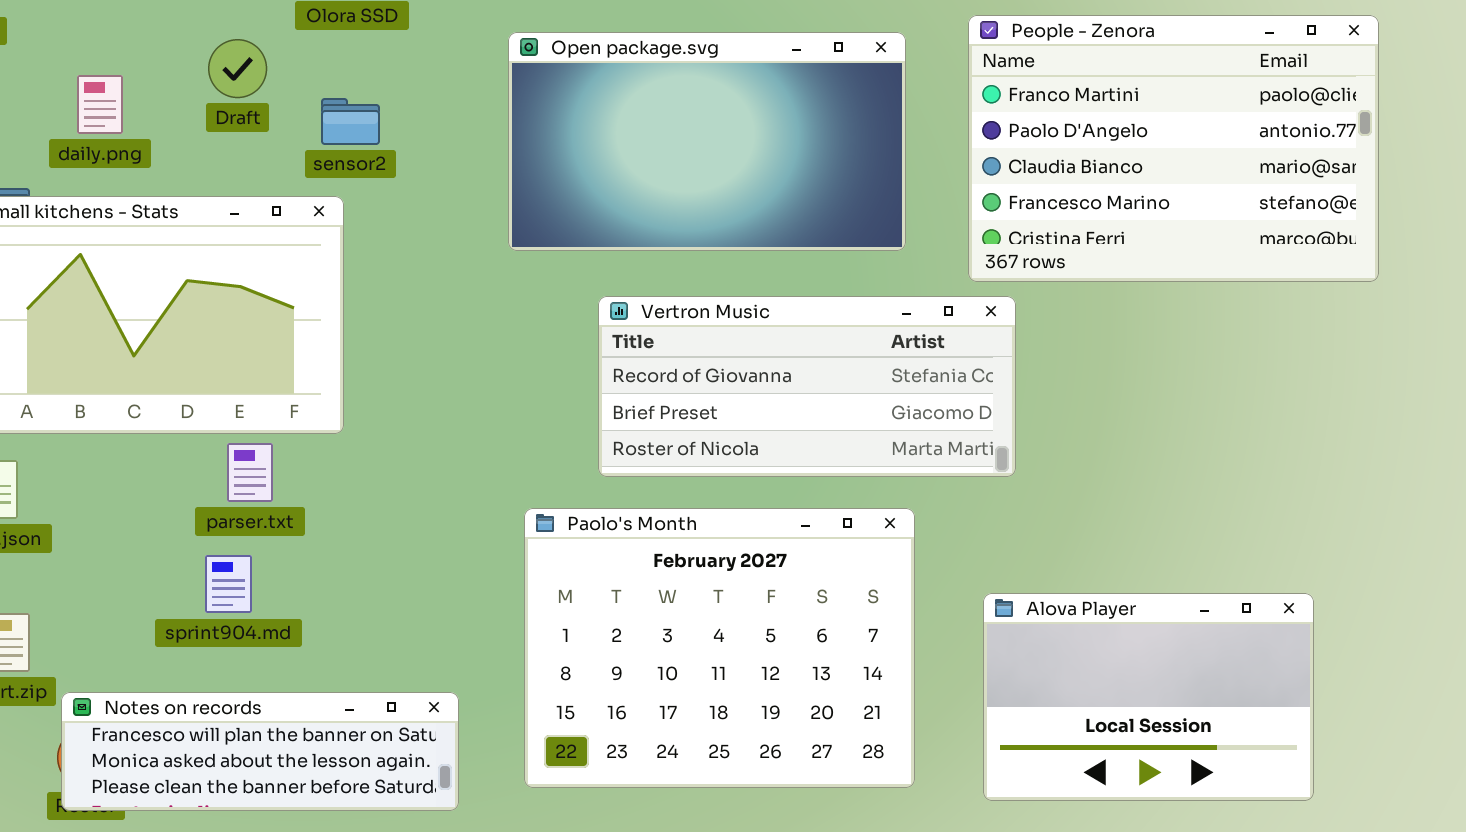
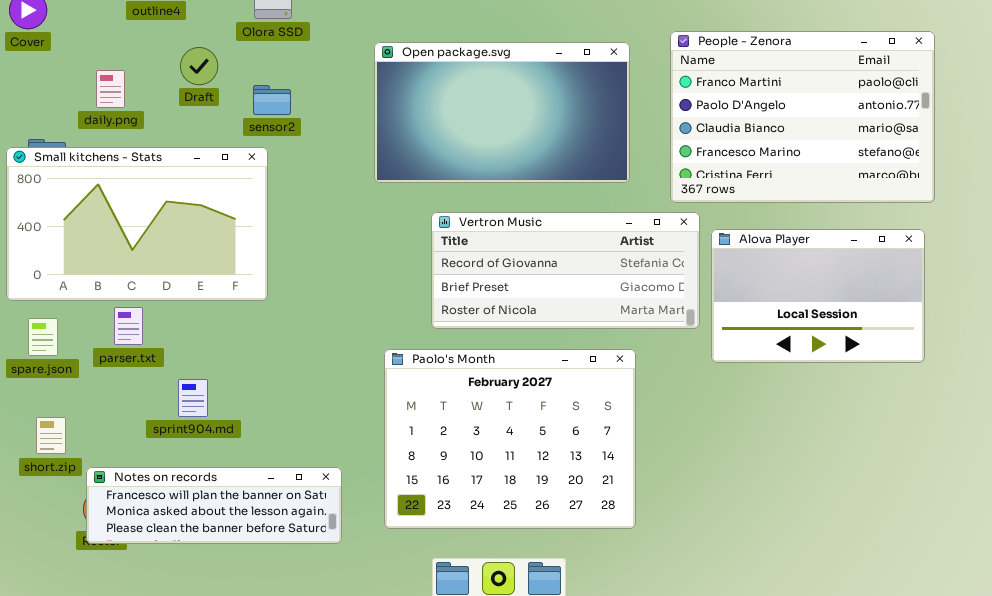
parser.txt: [227,443,273,502] -> [114,307,143,345], moved
Alova Player: [983,593,1314,801] -> [711,229,925,363], moved

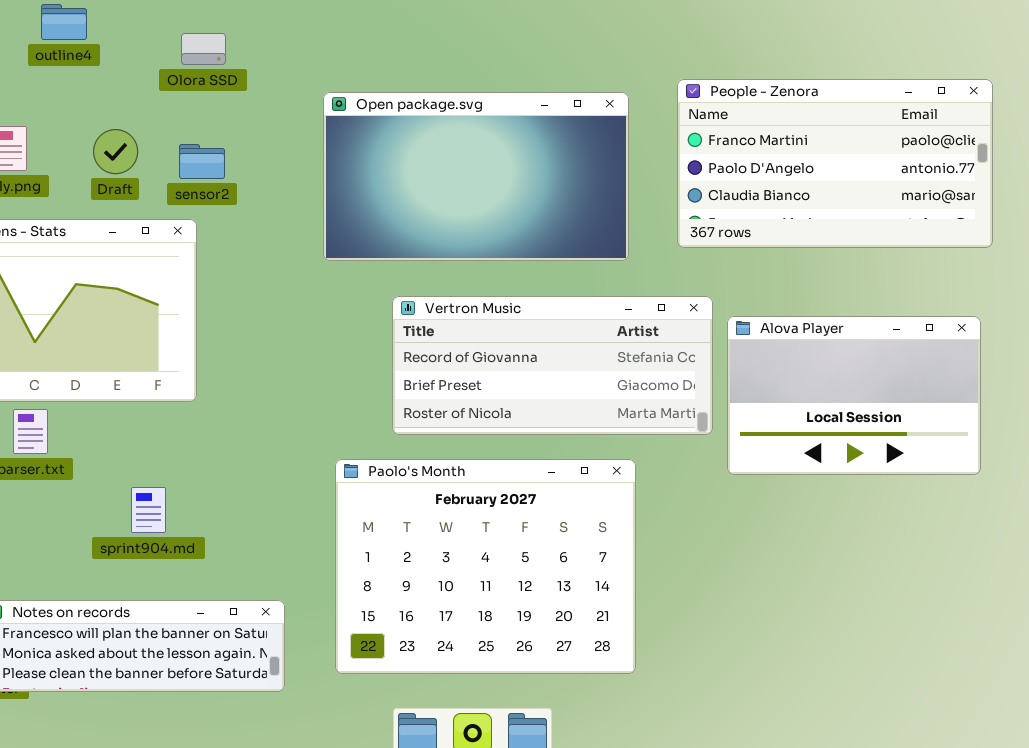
People - Zenora: [670,31,935,203] -> [677,79,993,248], resized
Draft: [180,47,218,85] -> [93,129,138,174], moved
sprint904.md: [178,379,208,417] -> [131,487,166,533], moved

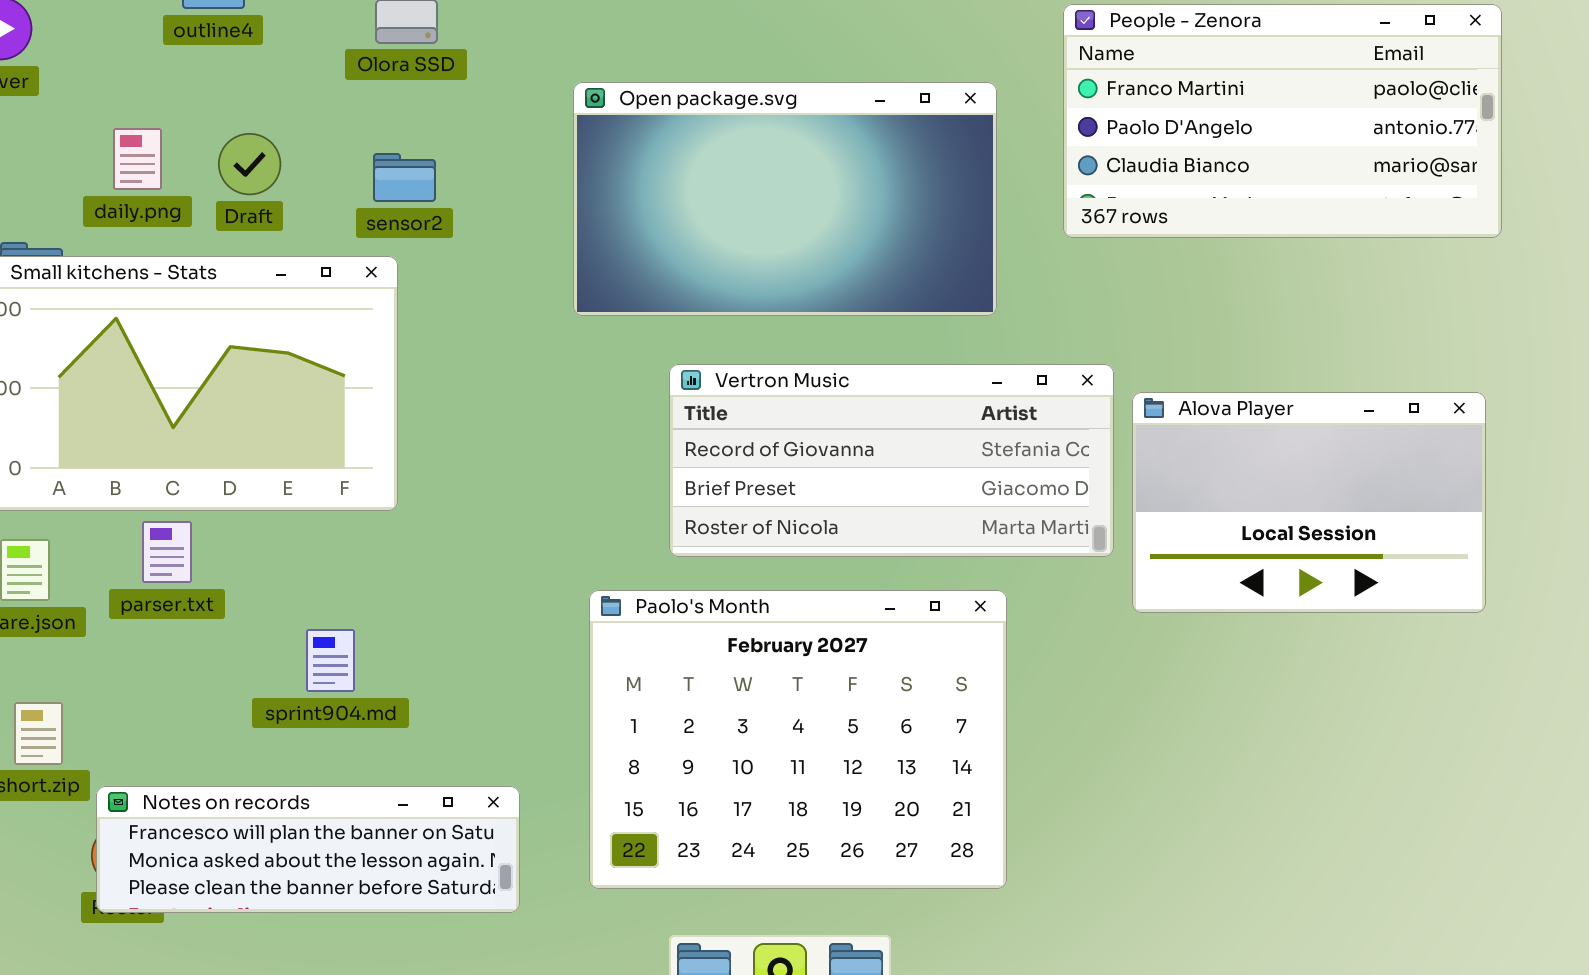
People - Zenora: [677,79,993,248] -> [1063,4,1502,238], moved
Draft: [93,129,138,174] -> [218,133,281,195], moved

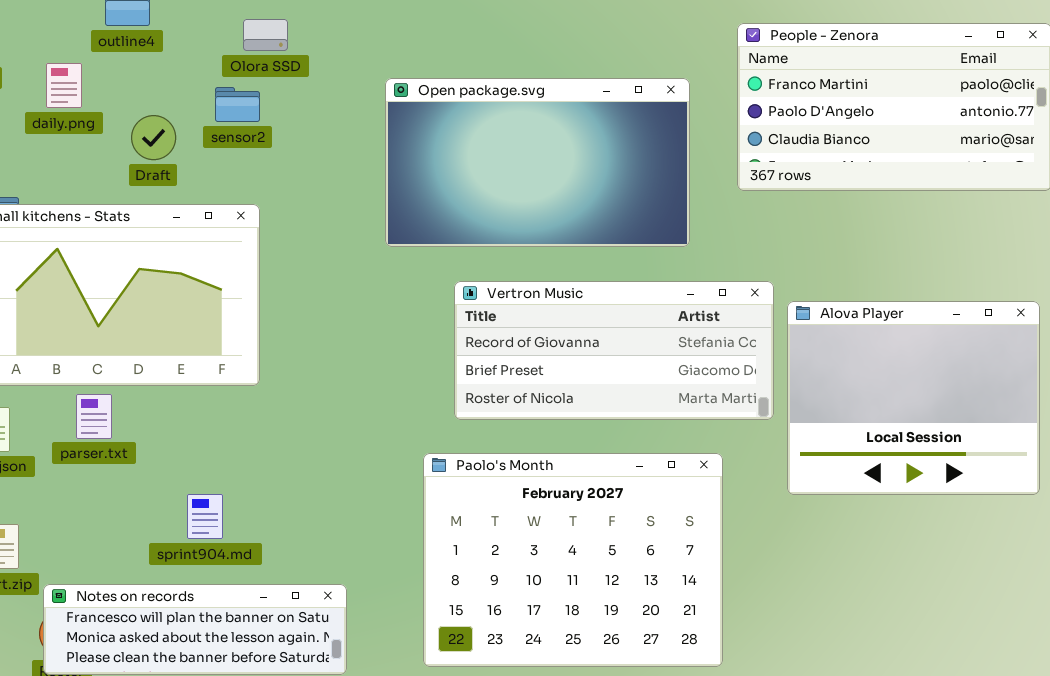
daily.png: [113,128,162,190] -> [46,63,82,108], moved
sensor2: [373,153,436,202] -> [215,87,260,122], moved
Alova Player: [1132,392,1486,613] -> [787,301,1040,495], resized
Paolo's Month: [589,590,1007,889] -> [423,453,723,667], moved
sprint904.md: [306,629,355,692] -> [187,494,223,539], moved

